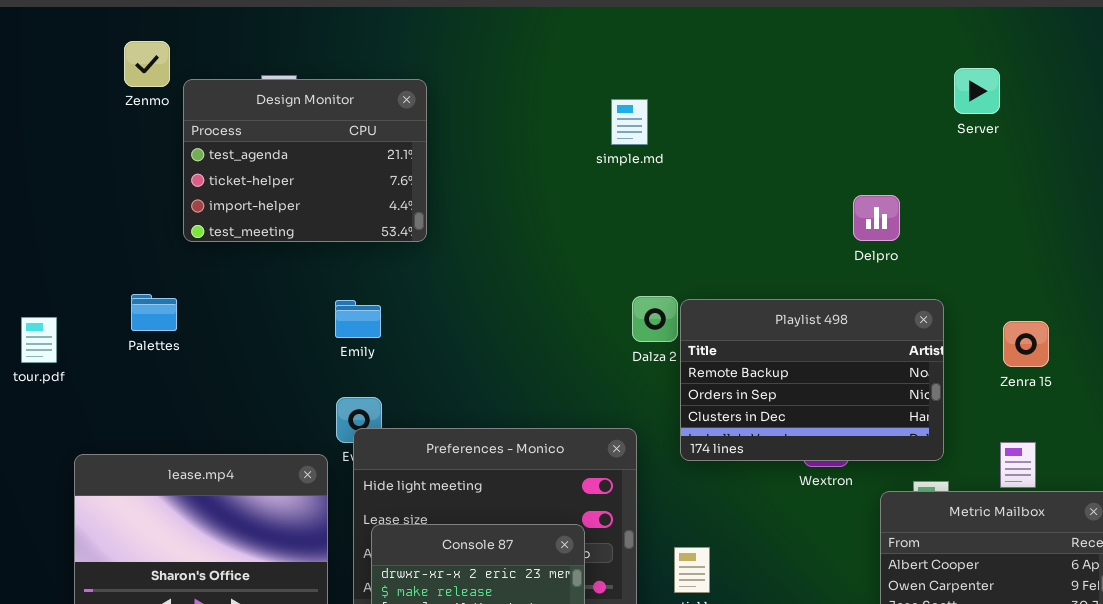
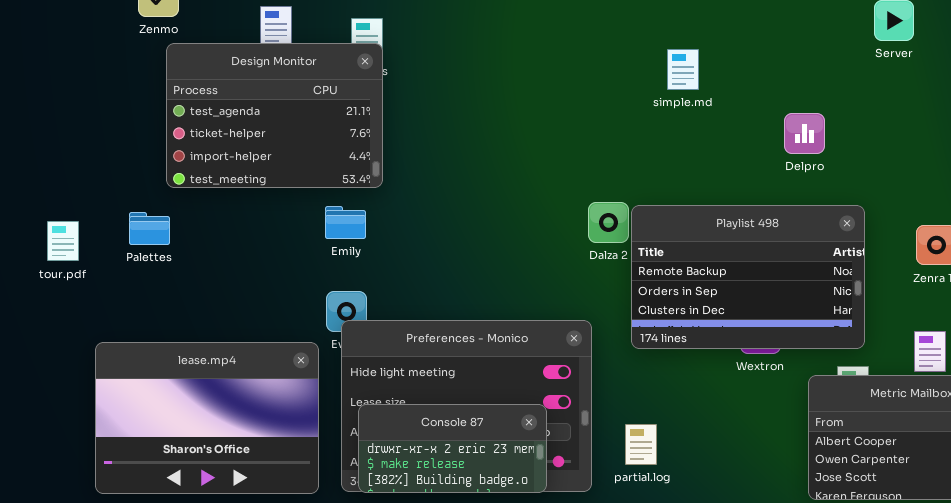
Design Monitor: [183,79,427,242] -> [166,43,383,188], moved
simple.md: [611,99,648,145] -> [667,49,699,90], moved
Palettes: [131,294,177,331] -> [129,212,170,245], moved

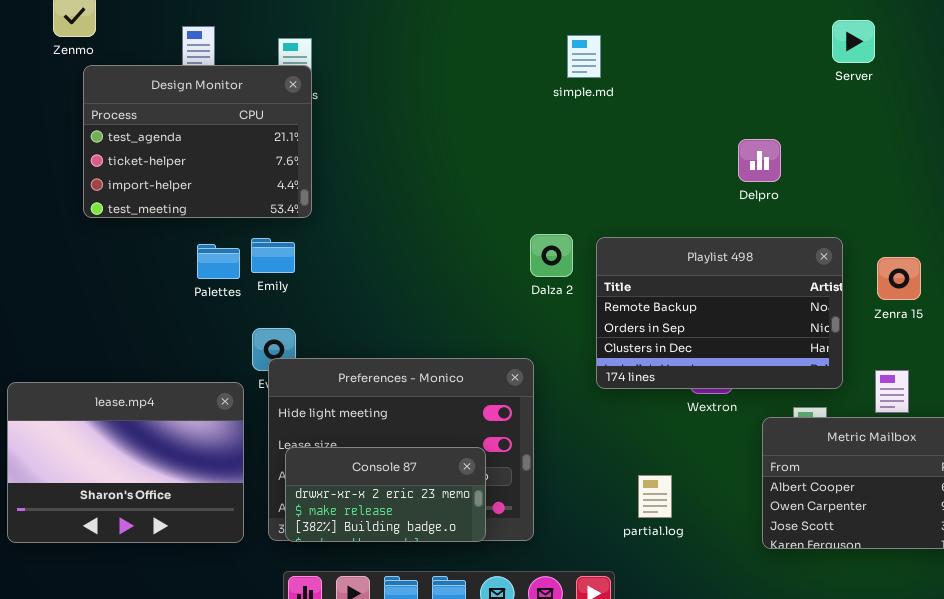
simple.md: [667,49,699,90] -> [567,35,601,78], moved
Playlist 498: [631,205,865,349] -> [596,237,843,389], moved
Palettes: [129,212,170,245] -> [197,244,240,279], moved
partial.log: [625,424,657,465] -> [638,475,672,518], moved

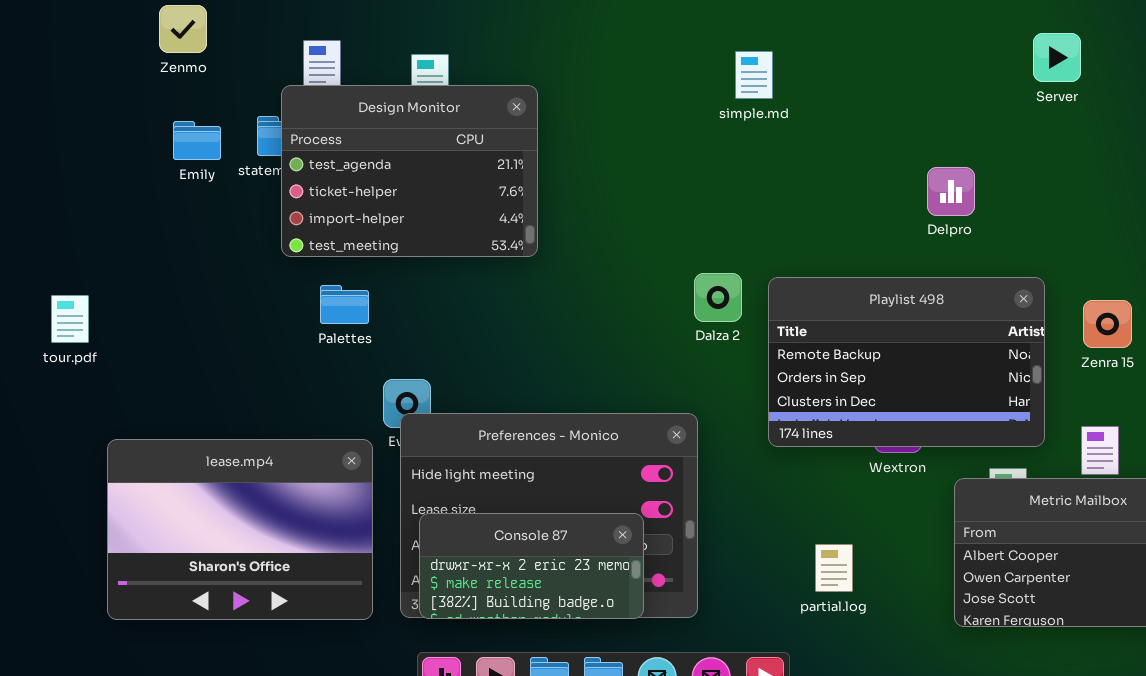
Design Monitor: [83,65,312,218] -> [281,85,538,257], moved
Emily: [251,238,295,273] -> [173,121,221,160], moved

